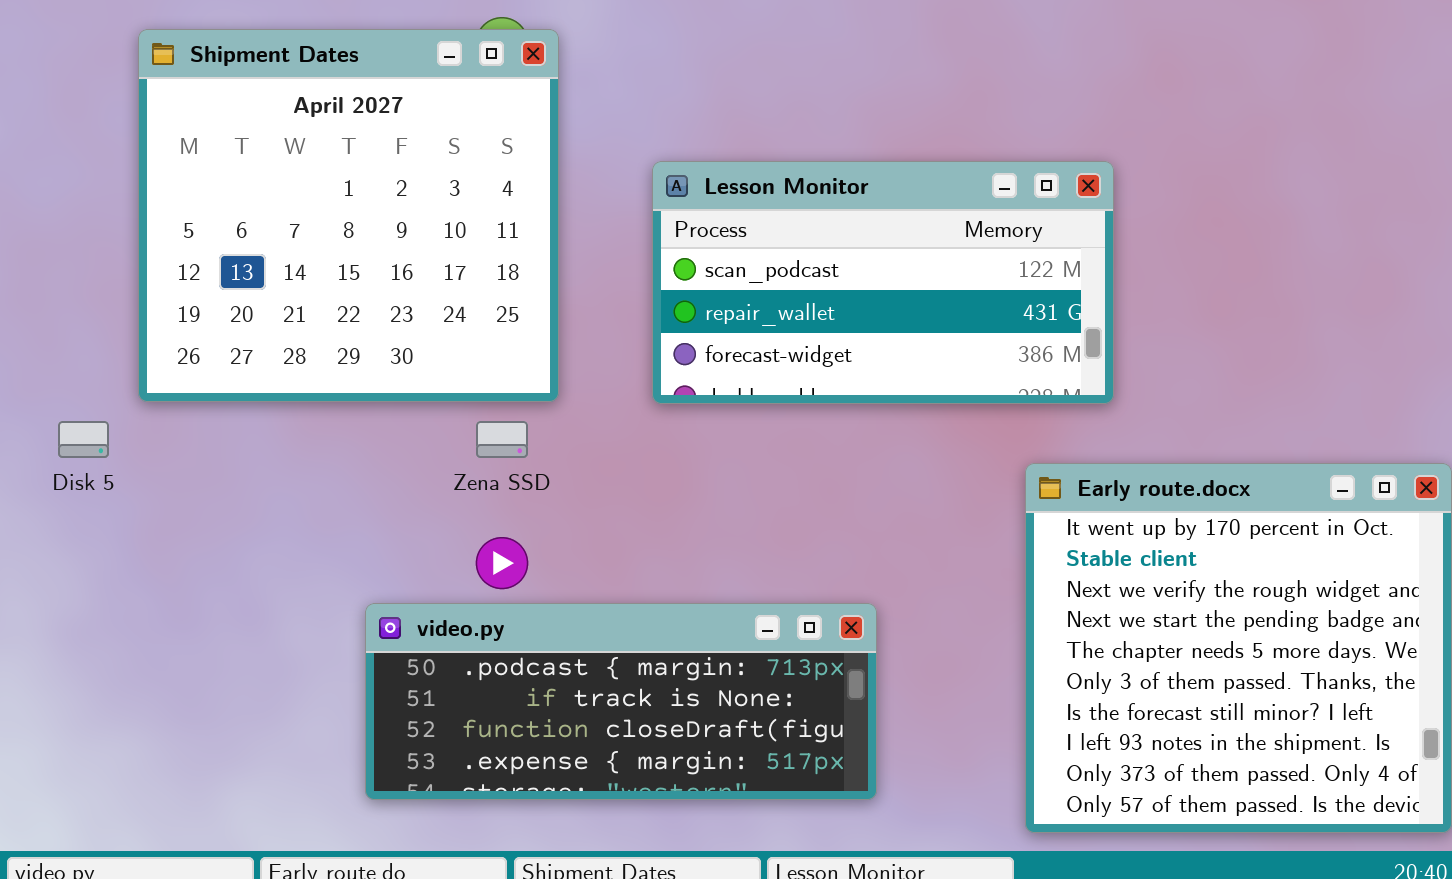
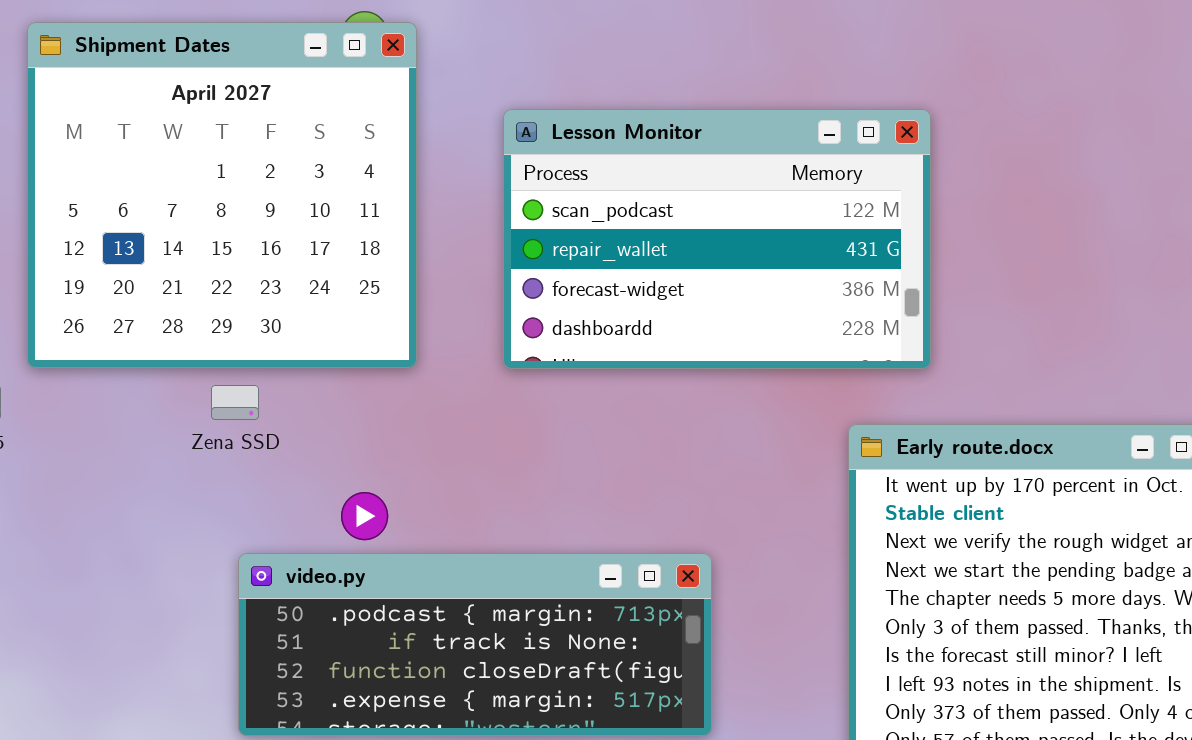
Lesson Monitor: [652,161,1114,404] -> [503,109,931,369], resized
Zena SSD: [476,421,528,458] -> [211,385,259,420], moved

